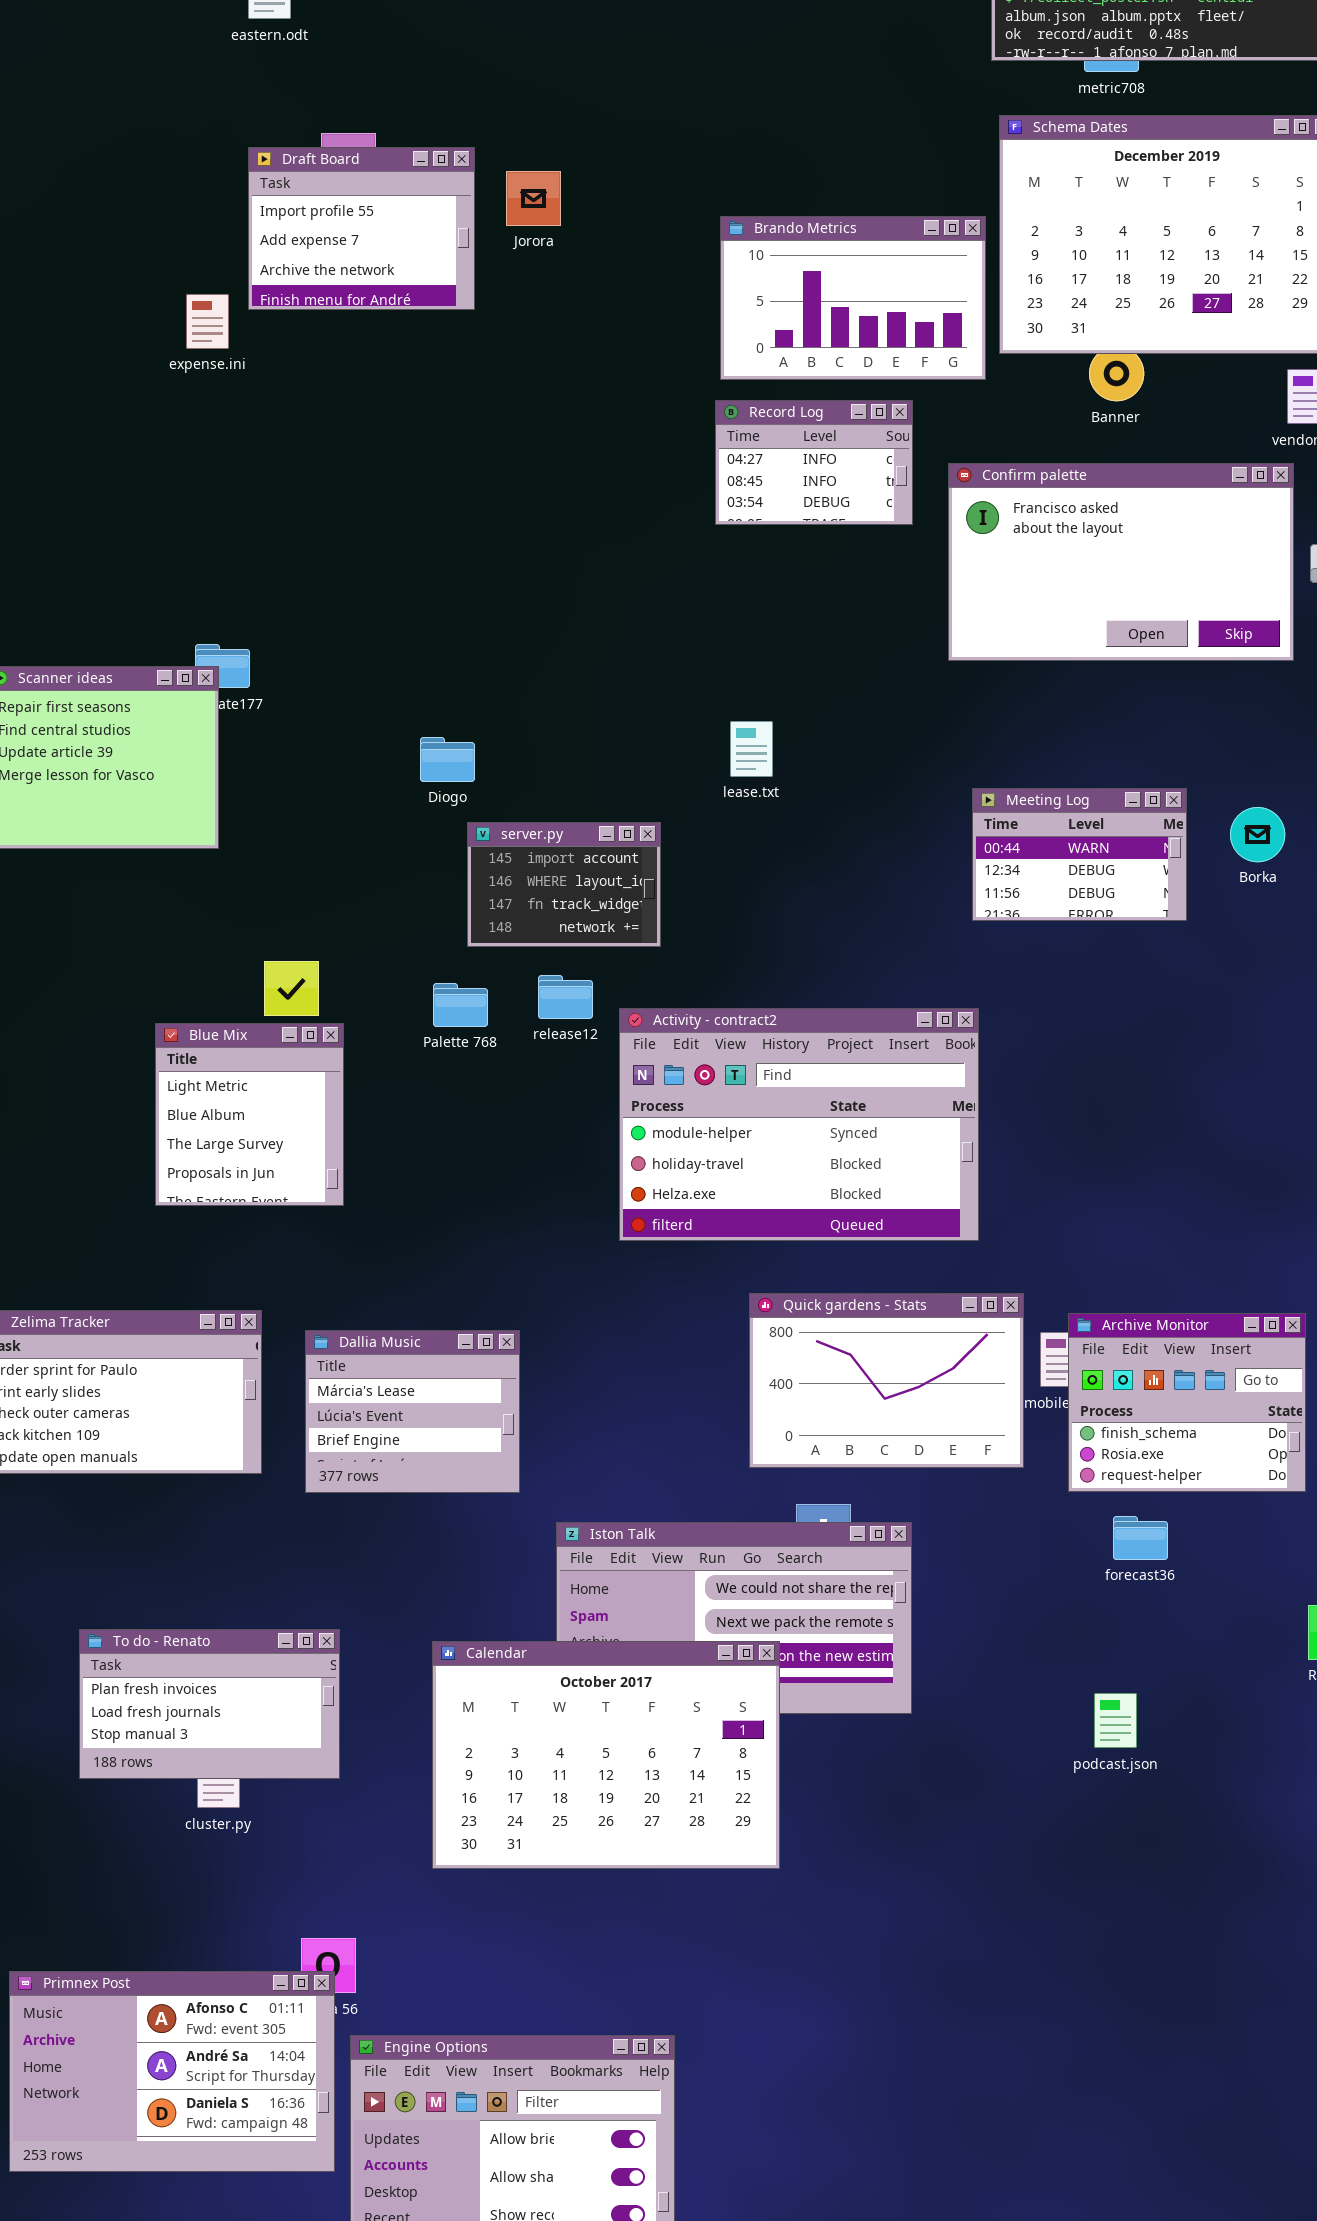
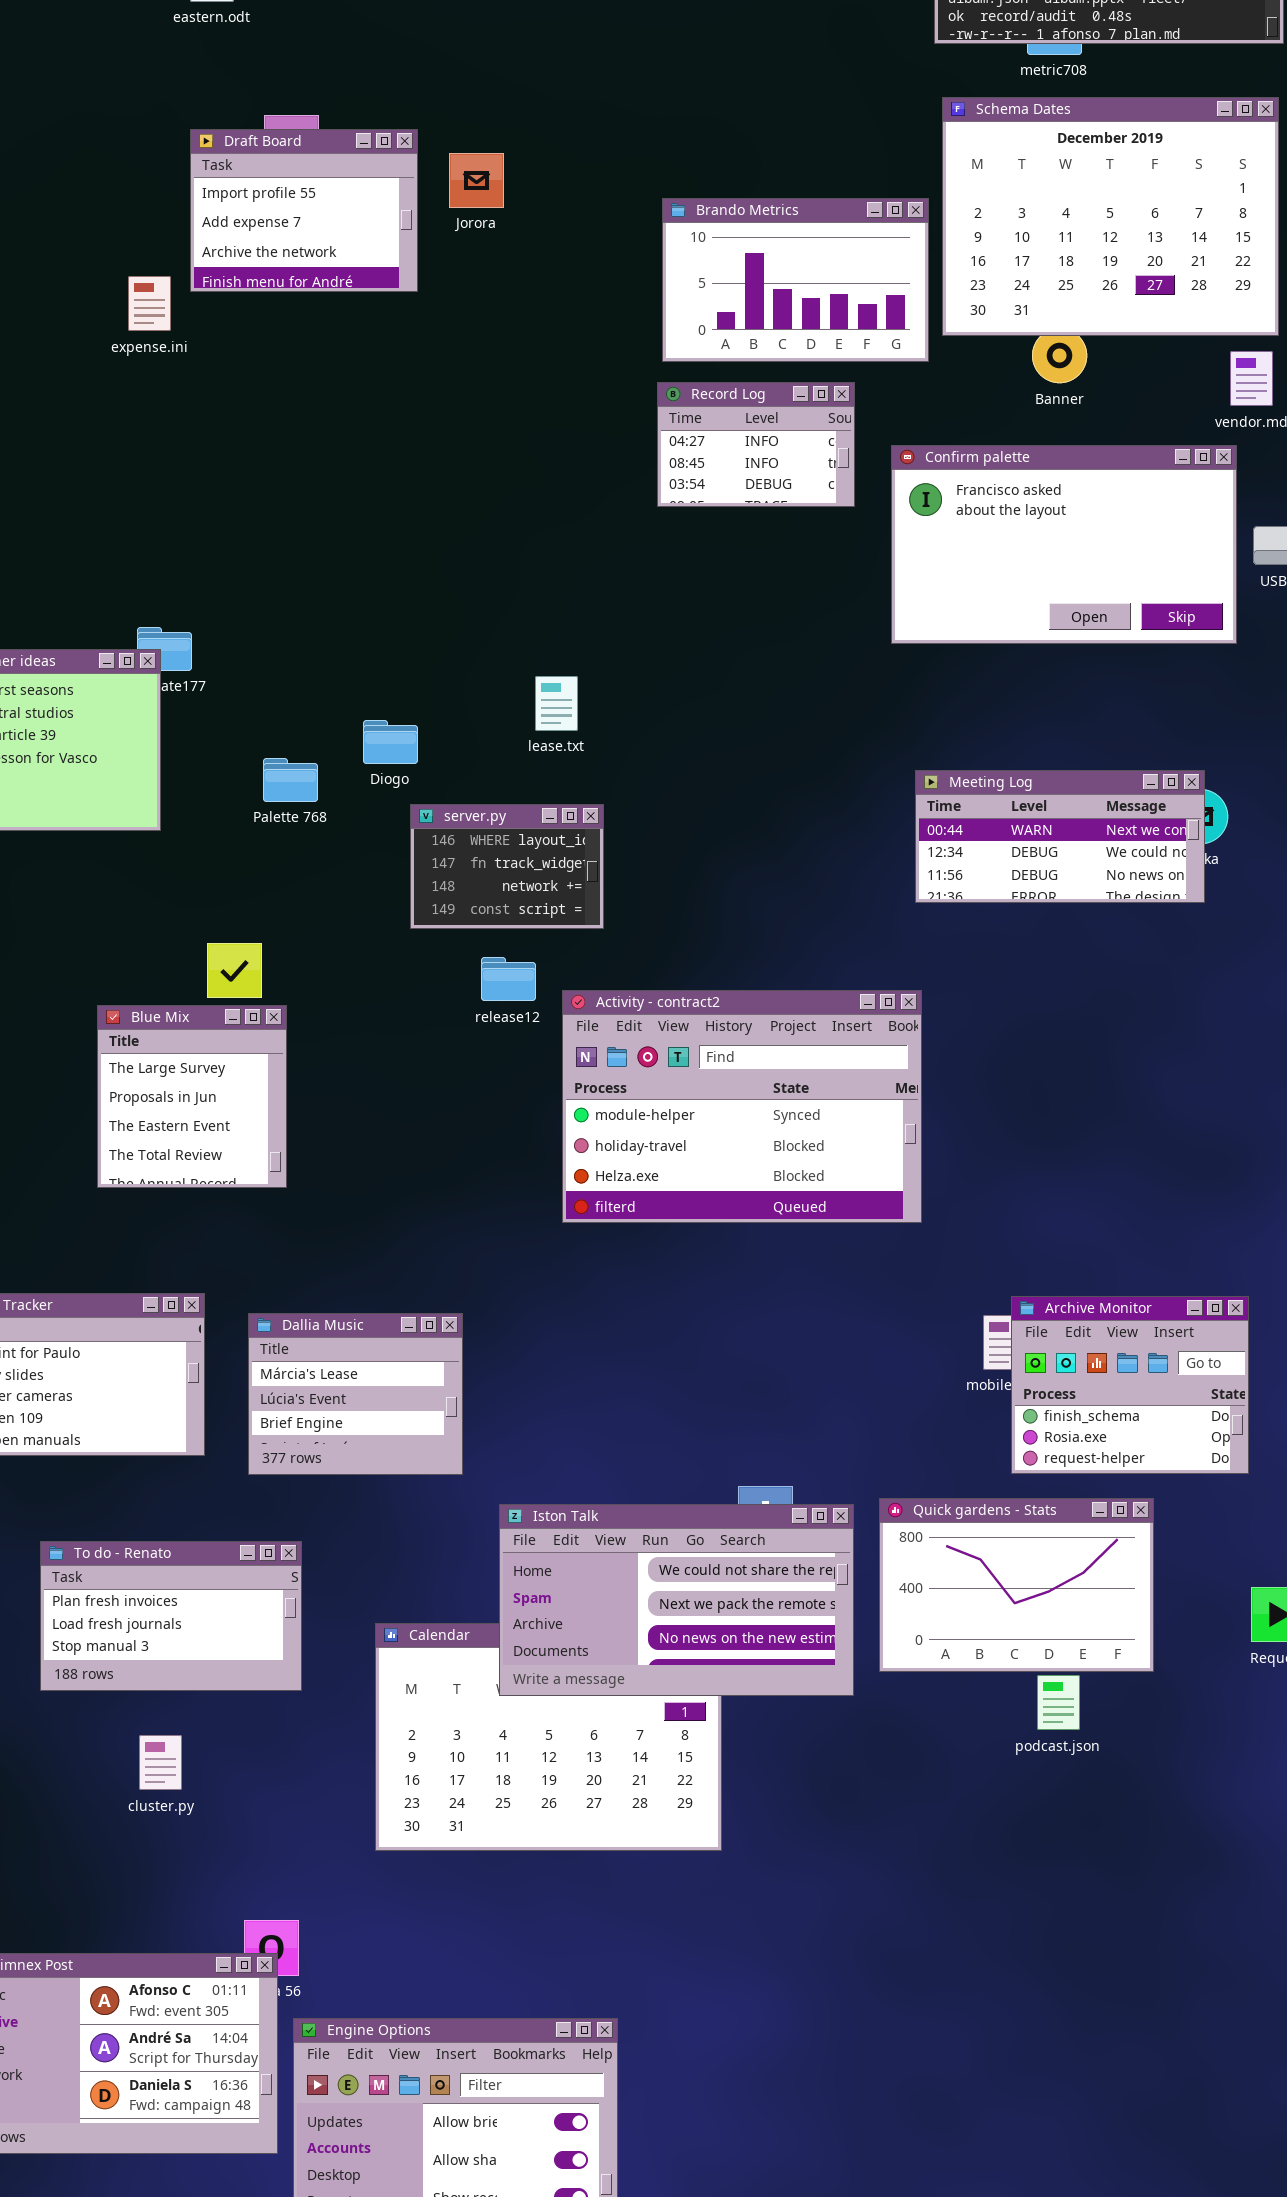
lease.txt: [730,721,773,777] -> [535,676,578,731], moved
Meeting Log: [972,788,1187,921] -> [915,770,1205,903], resized
server.py: [467,822,661,947] -> [410,804,604,929], scrolled down 1 row
Palette 768: [433,983,488,1027] -> [263,758,318,802], moved
Blue Mix: [155,1023,344,1206] -> [97,1005,287,1188], scrolled down 2 rows
Quick gardens - Stats: [749,1293,1024,1468] -> [879,1498,1154,1672], moved
Iston Talk: [556,1522,912,1714] -> [499,1504,854,1696], raised
To do - Renato: [79,1629,340,1779] -> [40,1541,302,1691], moved

